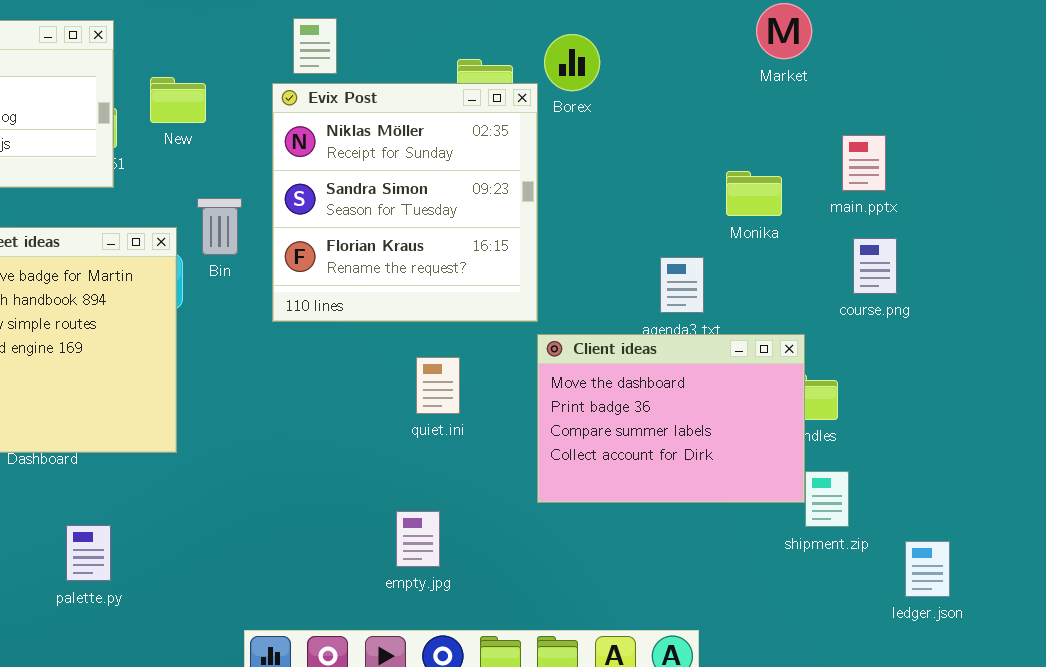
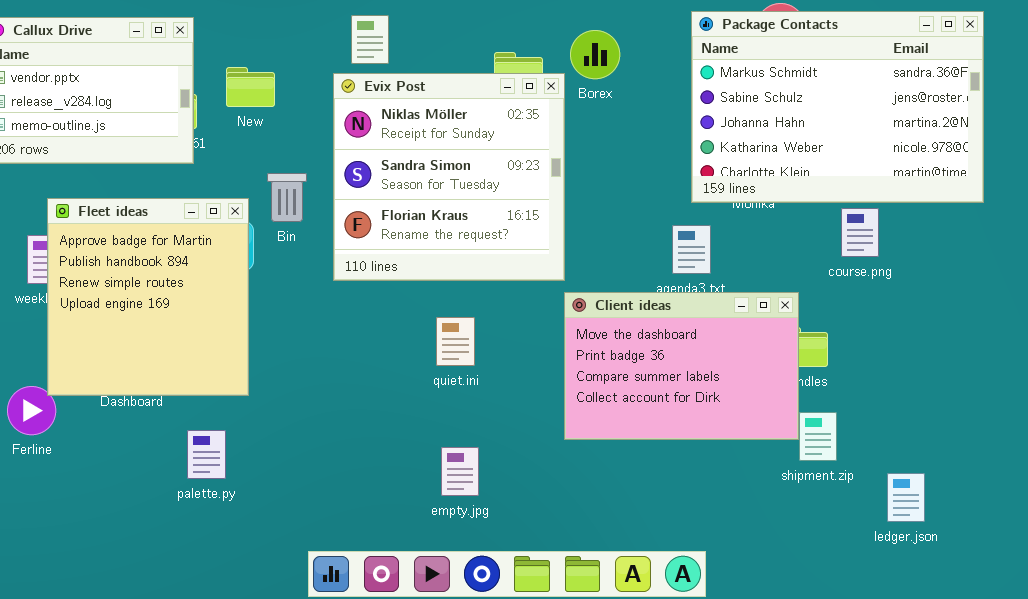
Package Contacts: none -> [691,11,984,203], opened
quiet.ini: [416,357,460,414] -> [436,317,475,366], moved
palette.py: [66,525,111,581] -> [187,430,226,479], moved

